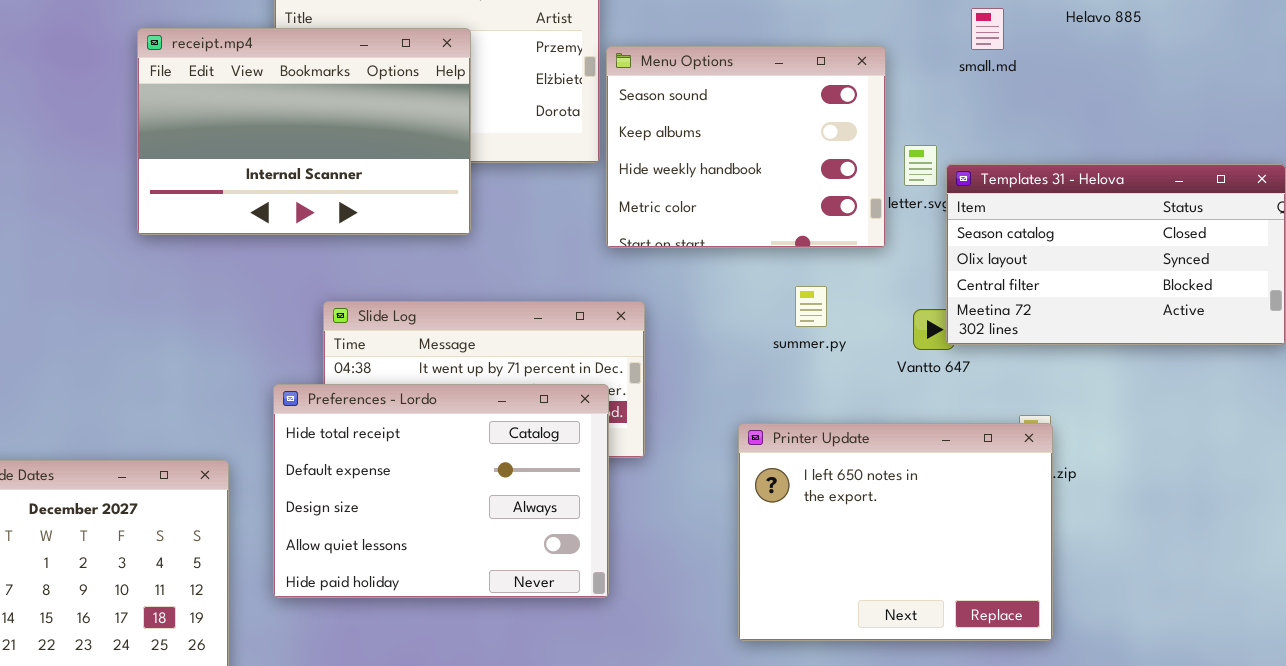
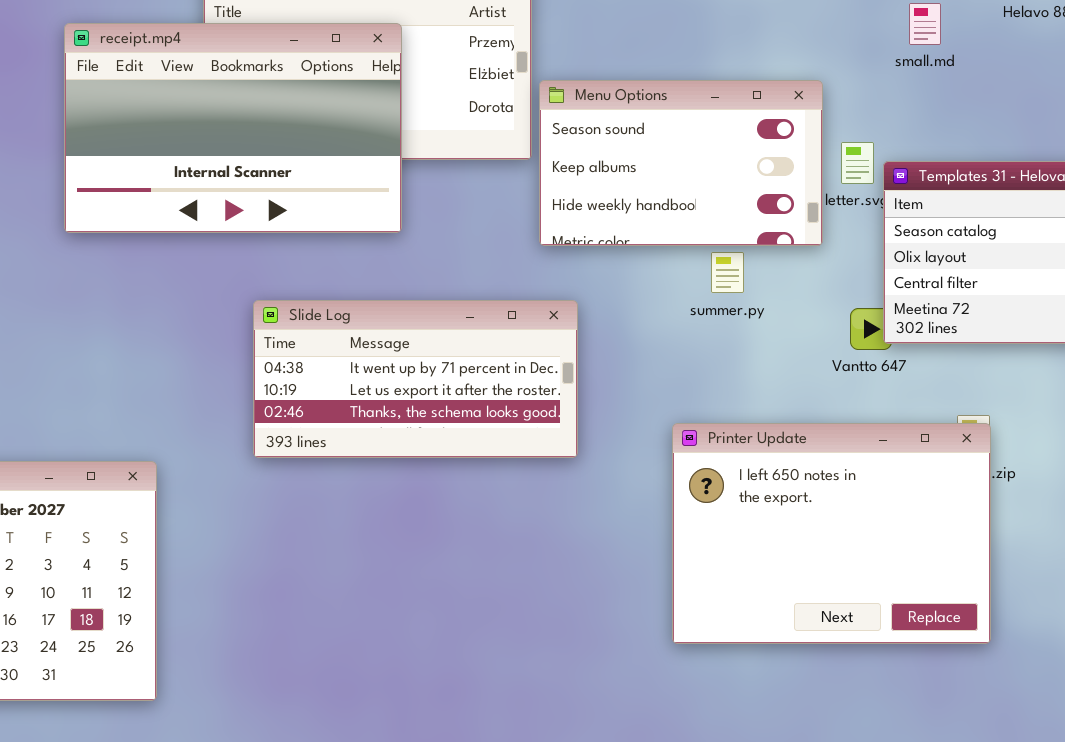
Menu Options: [606,46,886,248] -> [539,80,823,246], resized
summer.py: [795,286,827,327] -> [711,252,744,293], moved
Preferences - Lordo: [273,384,609,598] -> none, closed

